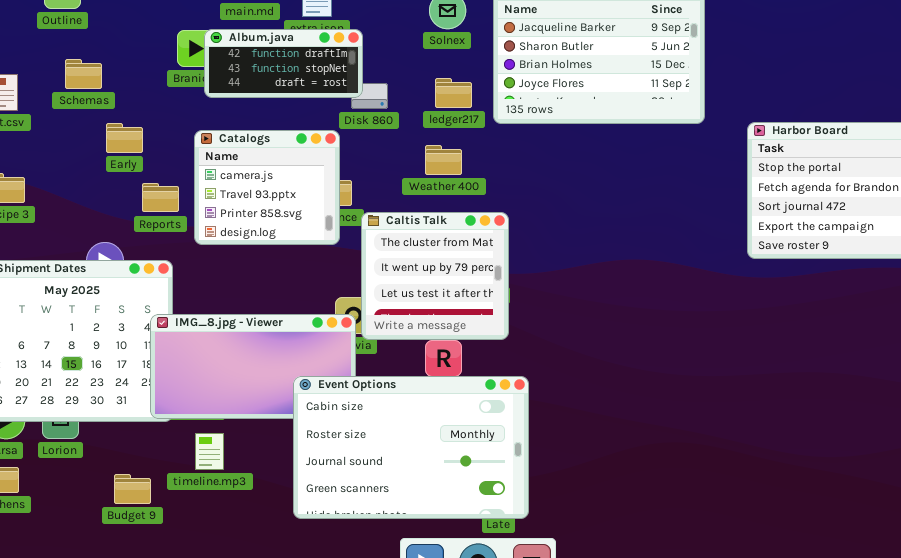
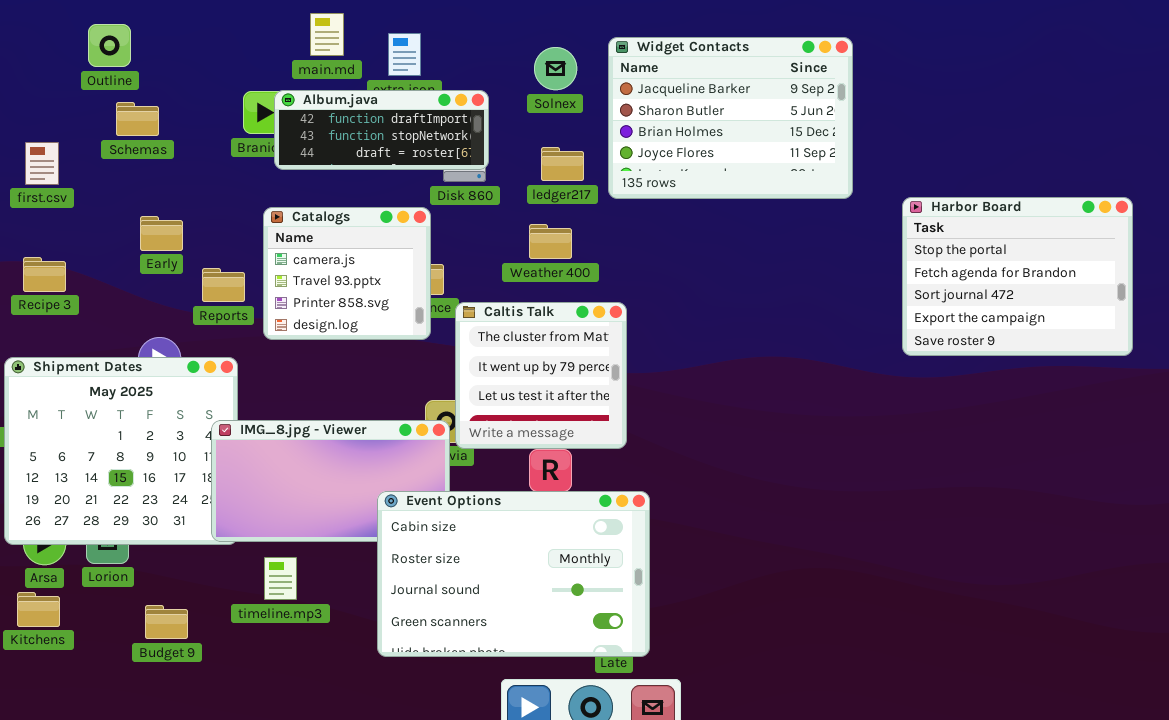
Album.java: [204,29,363,98] -> [274,90,489,170], resized
Schemas: [65,59,102,89] -> [116,102,159,136], moved
Early: [106,123,143,153] -> [140,216,183,251], moved
Budget 9: [114,474,151,504] -> [145,605,188,639], moved

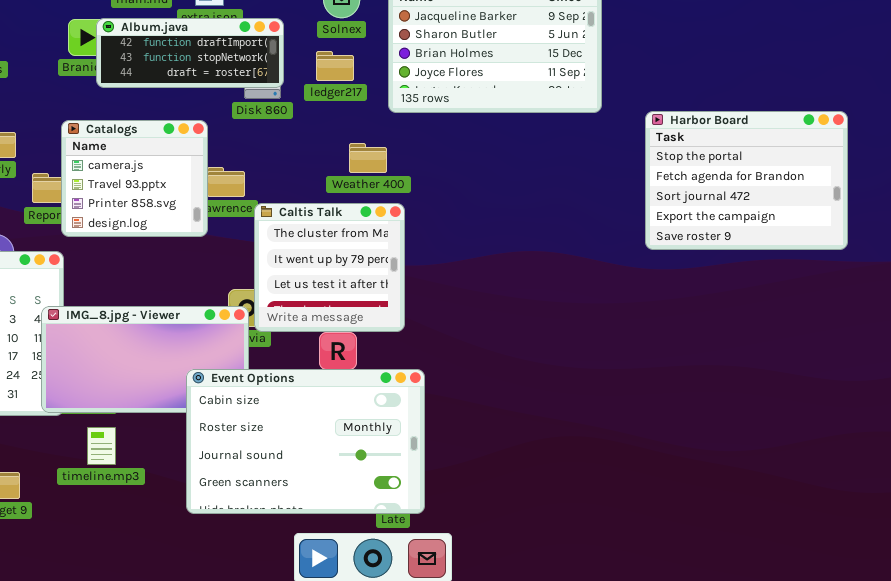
ledger217: [541,147,584,181] -> [316,51,354,81], moved
Catalogs: [263,207,431,340] -> [61,120,208,237], moved
Weather 400: [529,224,572,259] -> [349,143,387,173], moved

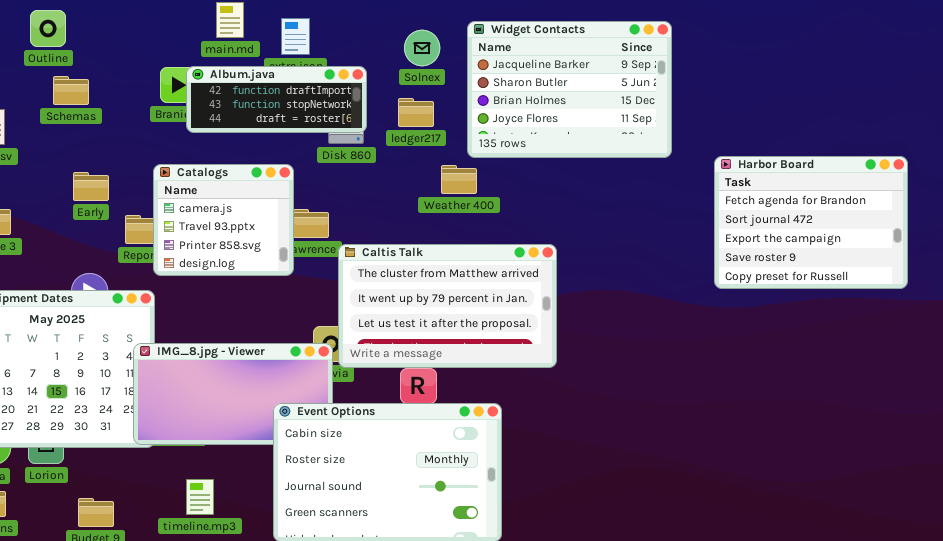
Harbor Board: [645,111,848,250] -> [714,156,908,289], scrolled down 1 row
Weather 400: [349,143,387,173] -> [441,165,477,194], moved
Caltis Talk: [254,203,405,332] -> [338,244,557,368], resized
timeline.mp3: [87,427,116,465] -> [186,479,214,515], moved

